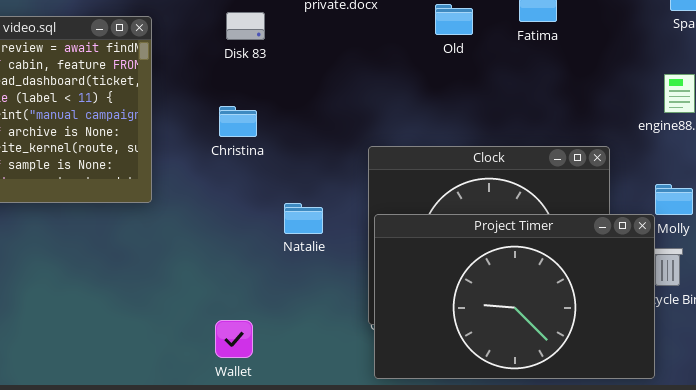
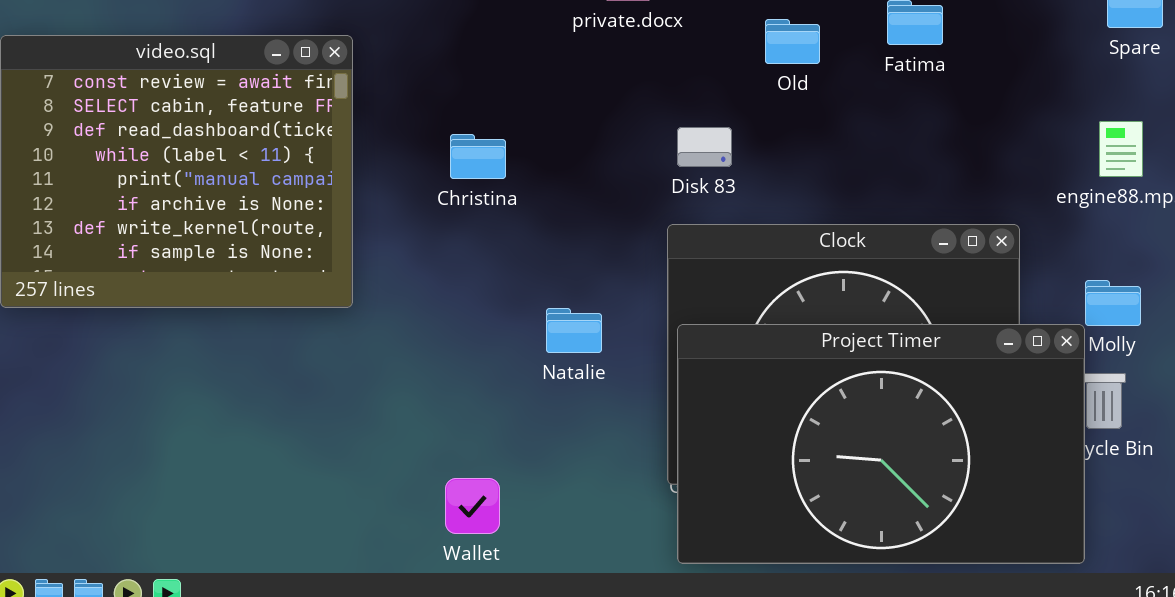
Disk 83: [226,12,265,40] -> [677,127,732,167], moved
Christina: [219,106,257,137] -> [450,134,506,179], moved

